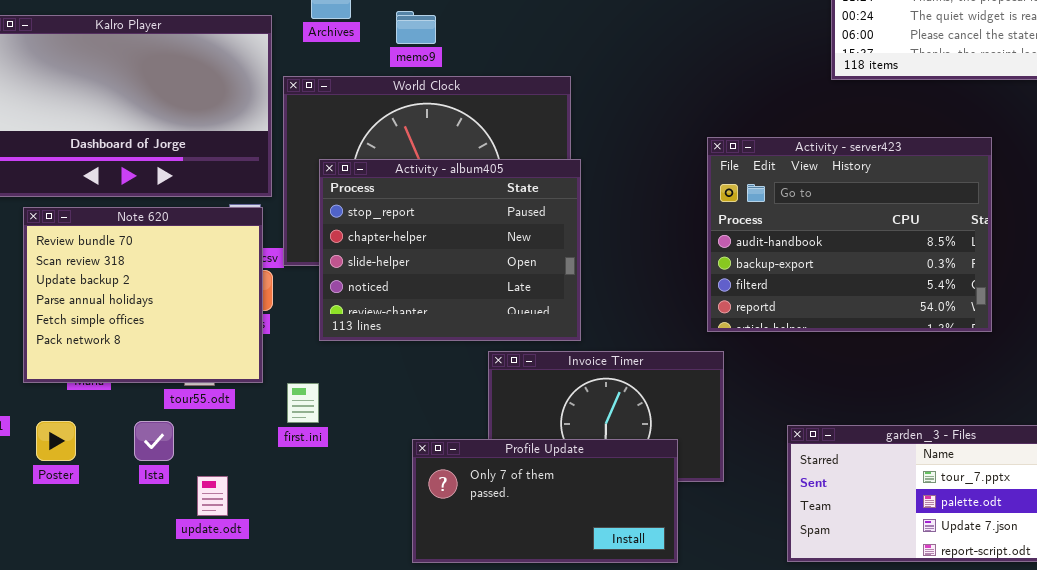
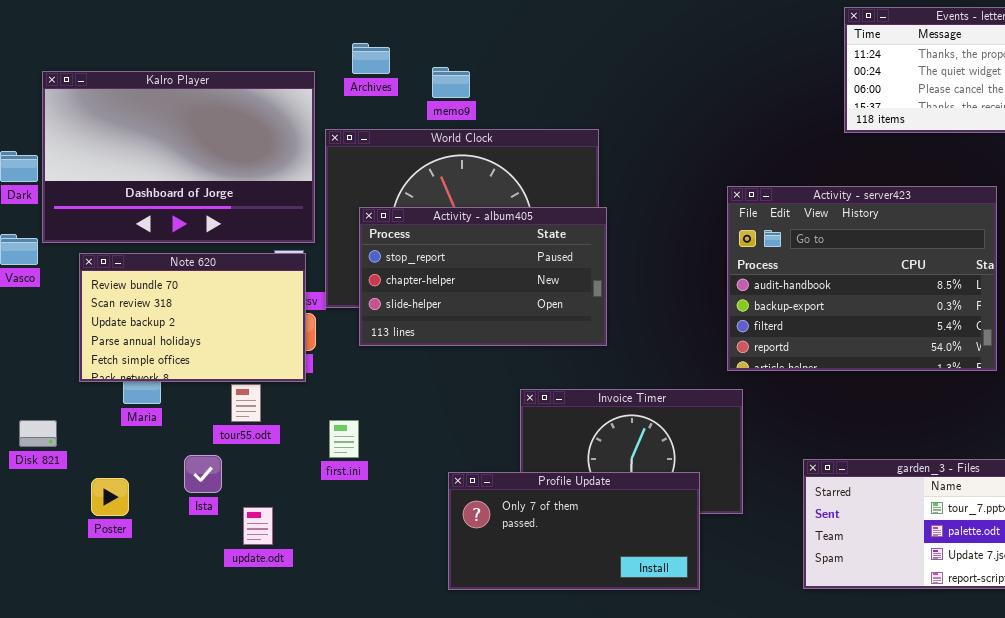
Activity - album405: [319,159,581,341] -> [359,207,607,346], resized
Note 620: [23,207,263,383] -> [79,253,306,382], resized
Poster: [36,421,76,461] -> [91,478,129,516], moved

